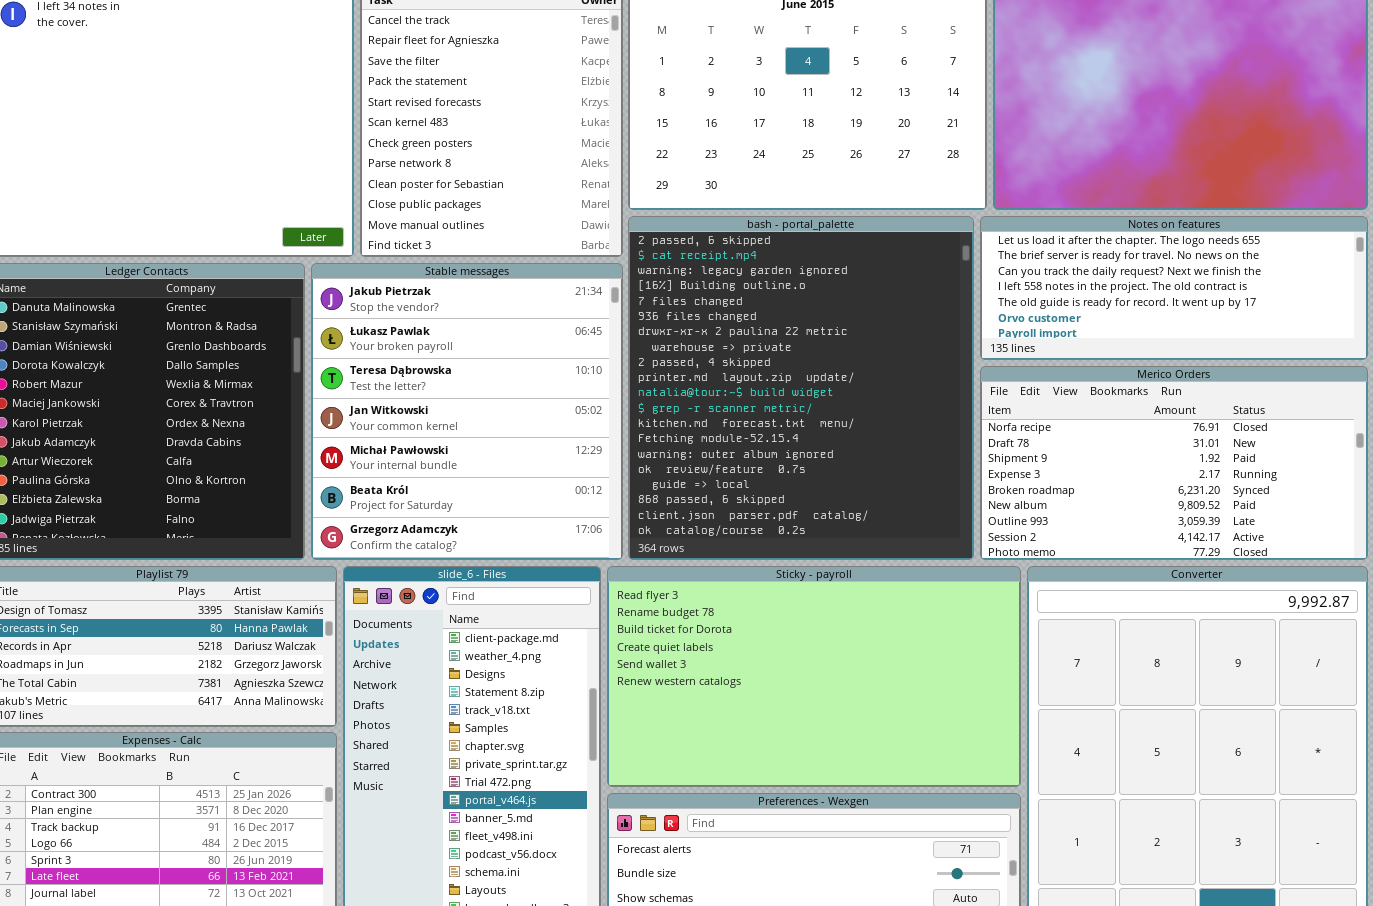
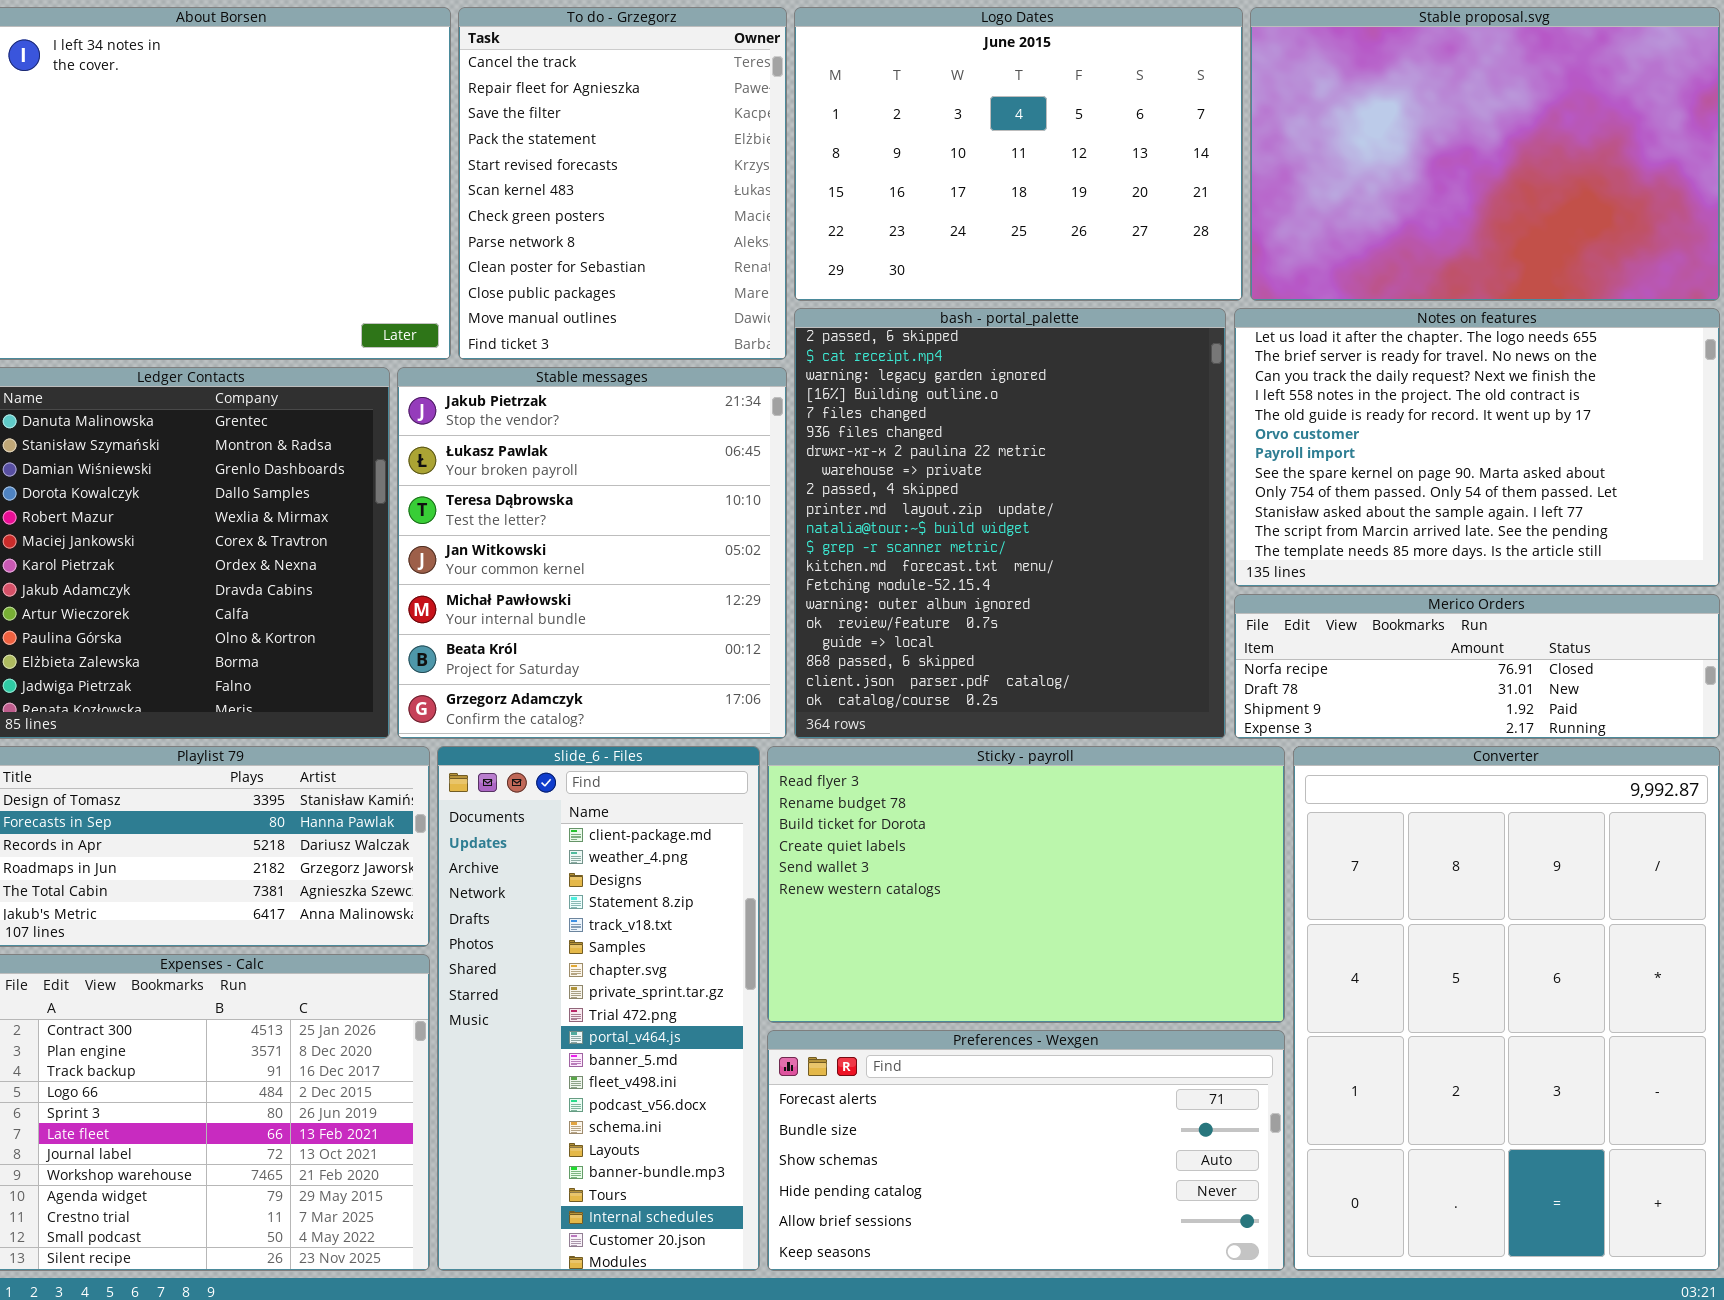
Notes on features: [980,216,1368,360] -> [1234,308,1720,587], resized
Merico Orders: [980,366,1368,560] -> [1234,594,1720,739], resized

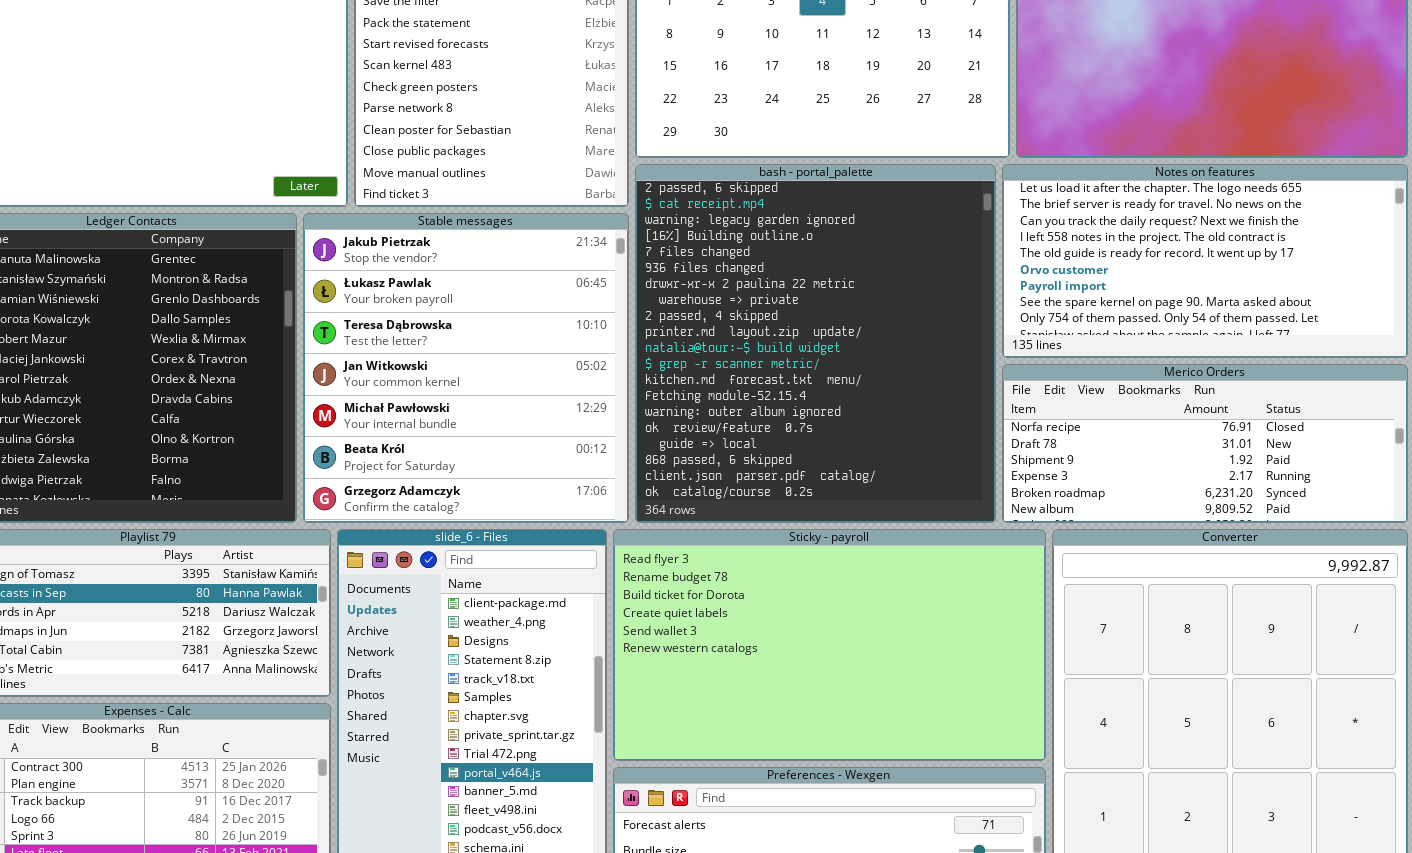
Notes on features: [1234,308,1720,587] -> [1002,164,1408,358], resized
Merico Orders: [1234,594,1720,739] -> [1002,364,1408,523], resized

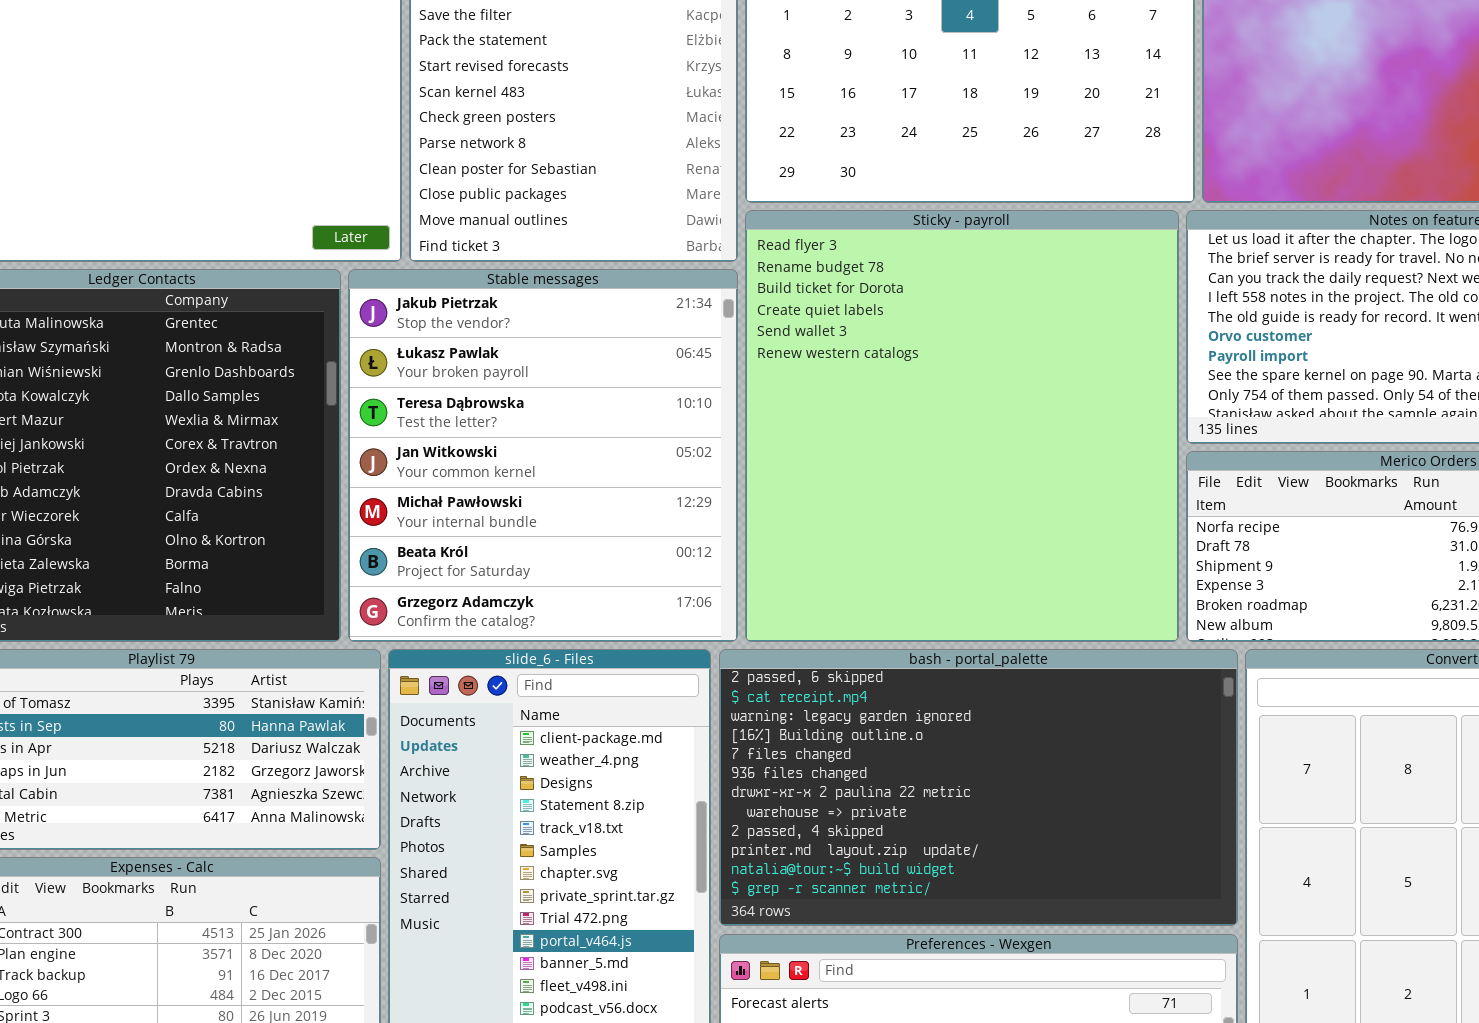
bash - portal_palette: [635,164,996,523] -> [719,649,1238,926], moved, resized
Sticky - payroll: [613,529,1046,761] -> [745,210,1179,642], moved, resized

